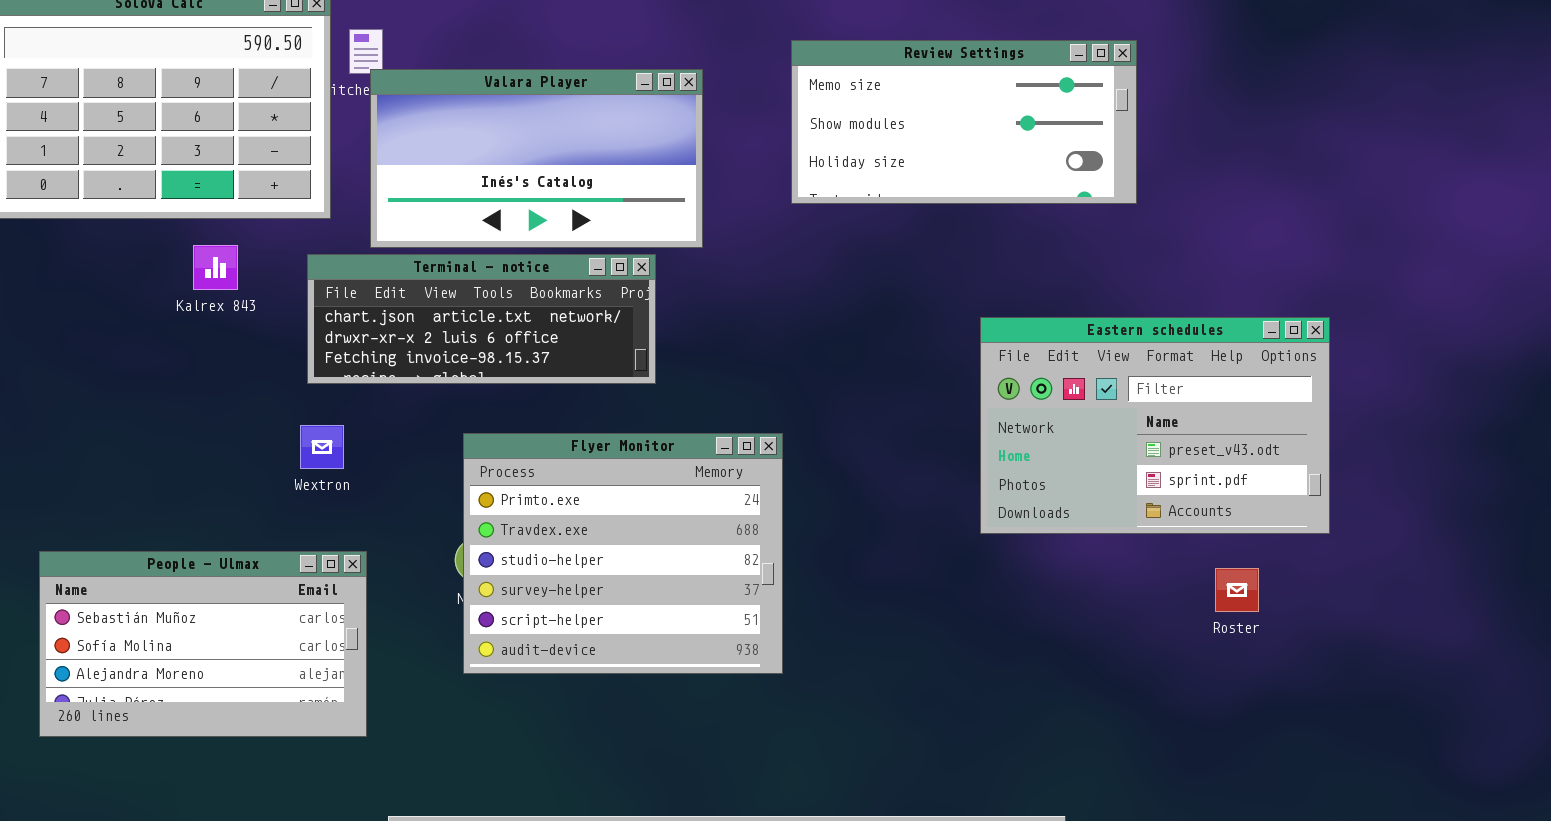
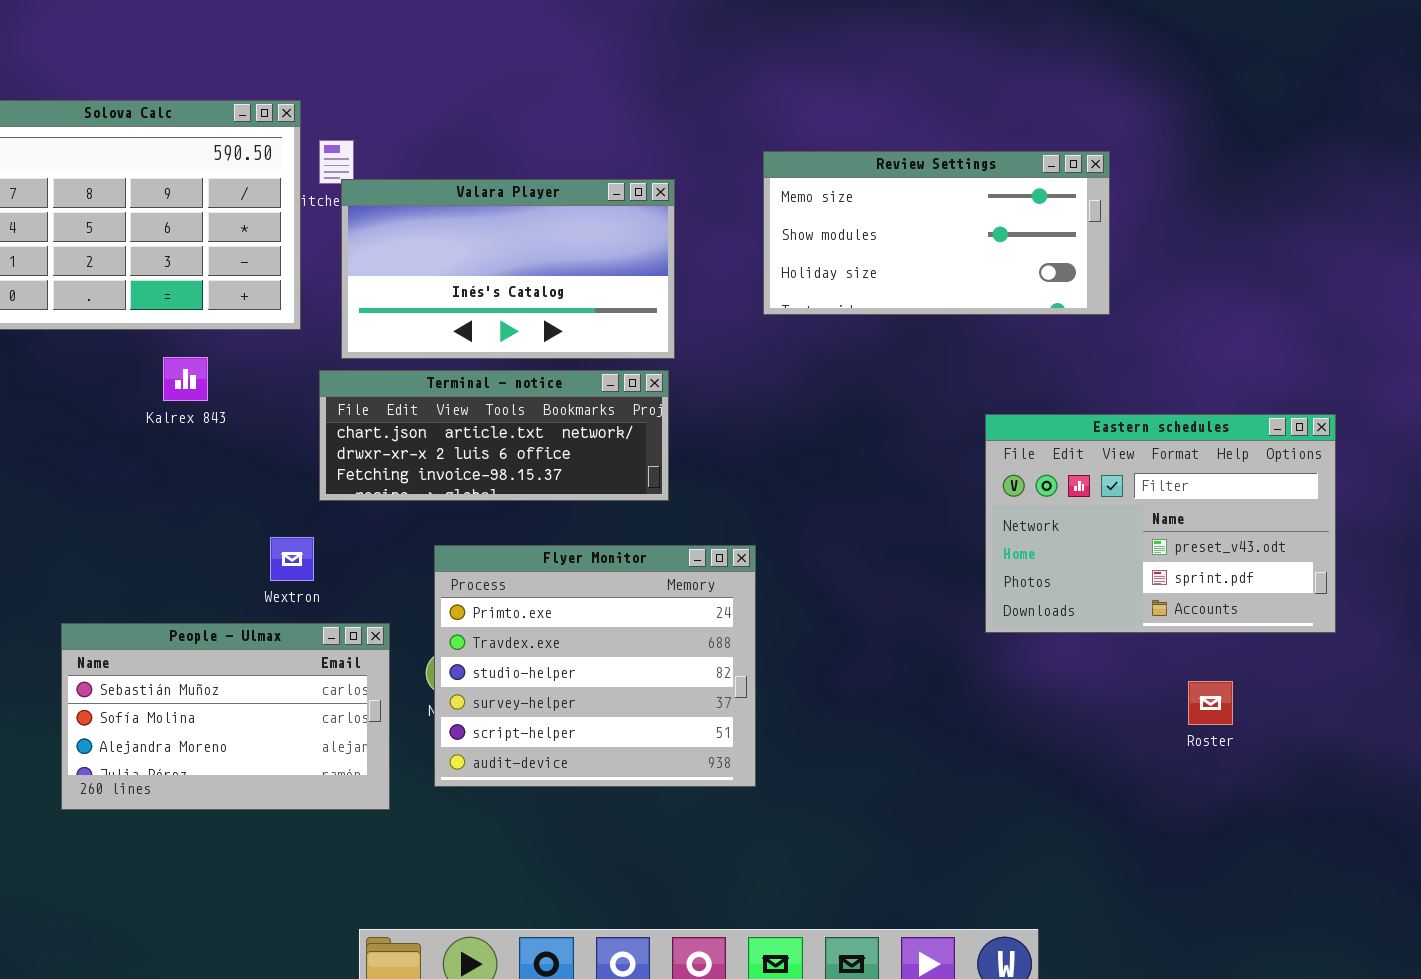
Terminal - notice: [307,254,656,384] -> [319,370,669,501], moved
Eastern schedules: [980,317,1330,534] -> [985,414,1336,633], moved
People - Ulmax: [39,551,367,737] -> [61,623,390,810], moved

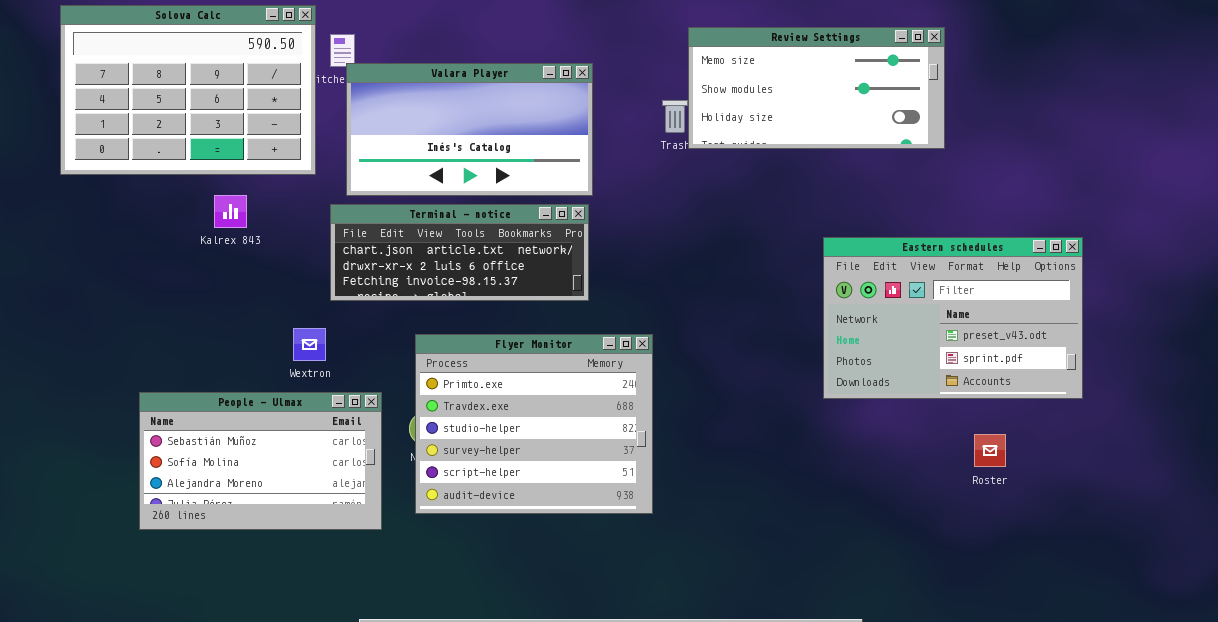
Review Settings: [763,151,1110,315] -> [688,27,945,149], moved

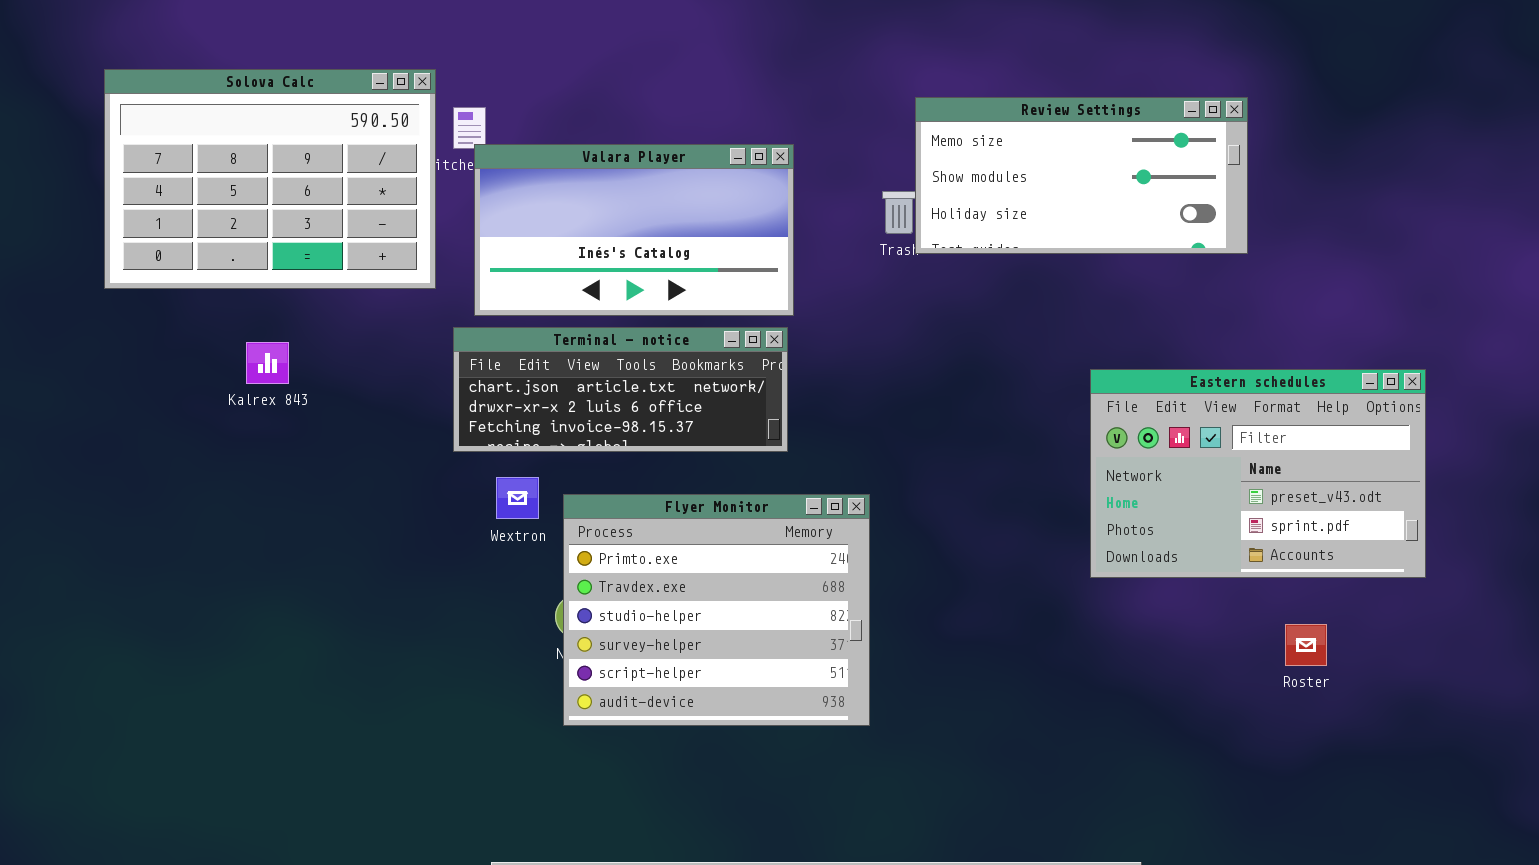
Kalrex 843: [214,195,247,228] -> [246,342,289,384], moved
Wextron: [293,328,326,361] -> [496,477,539,519], moved
People - Ulmax: [139,392,382,530] -> none, closed

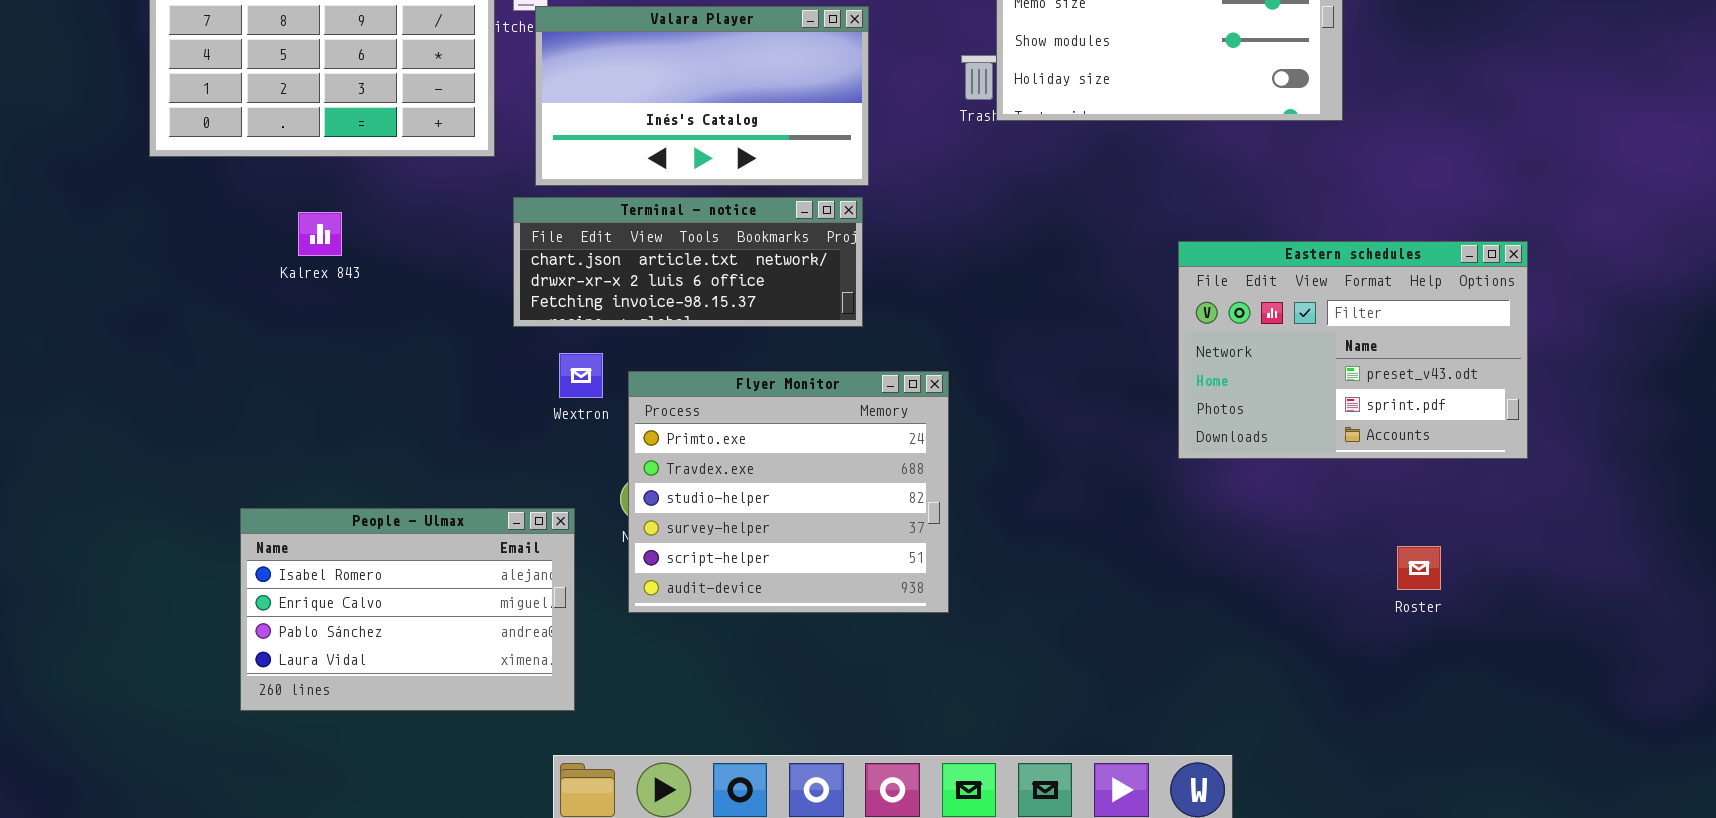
Roster: [1285,624,1327,666] -> [1397,546,1441,590], moved
People - Ulmax: none -> [240,508,575,711], opened

